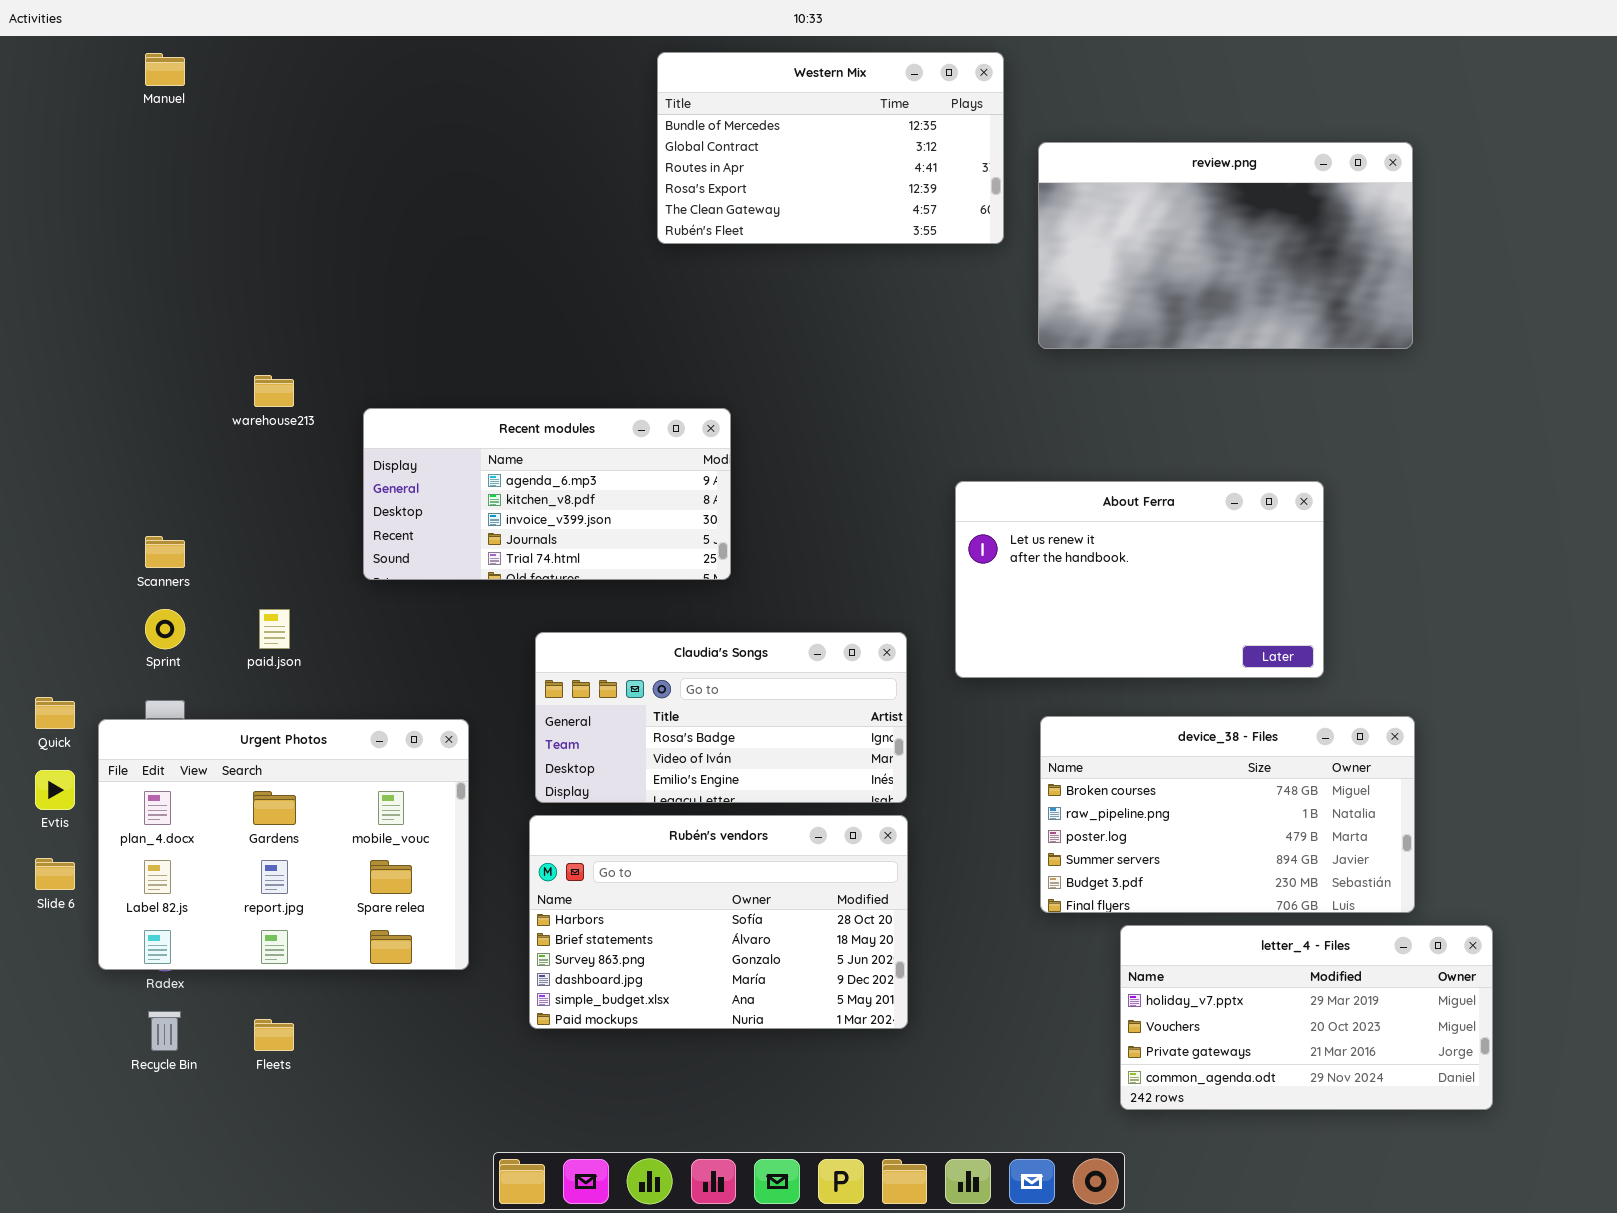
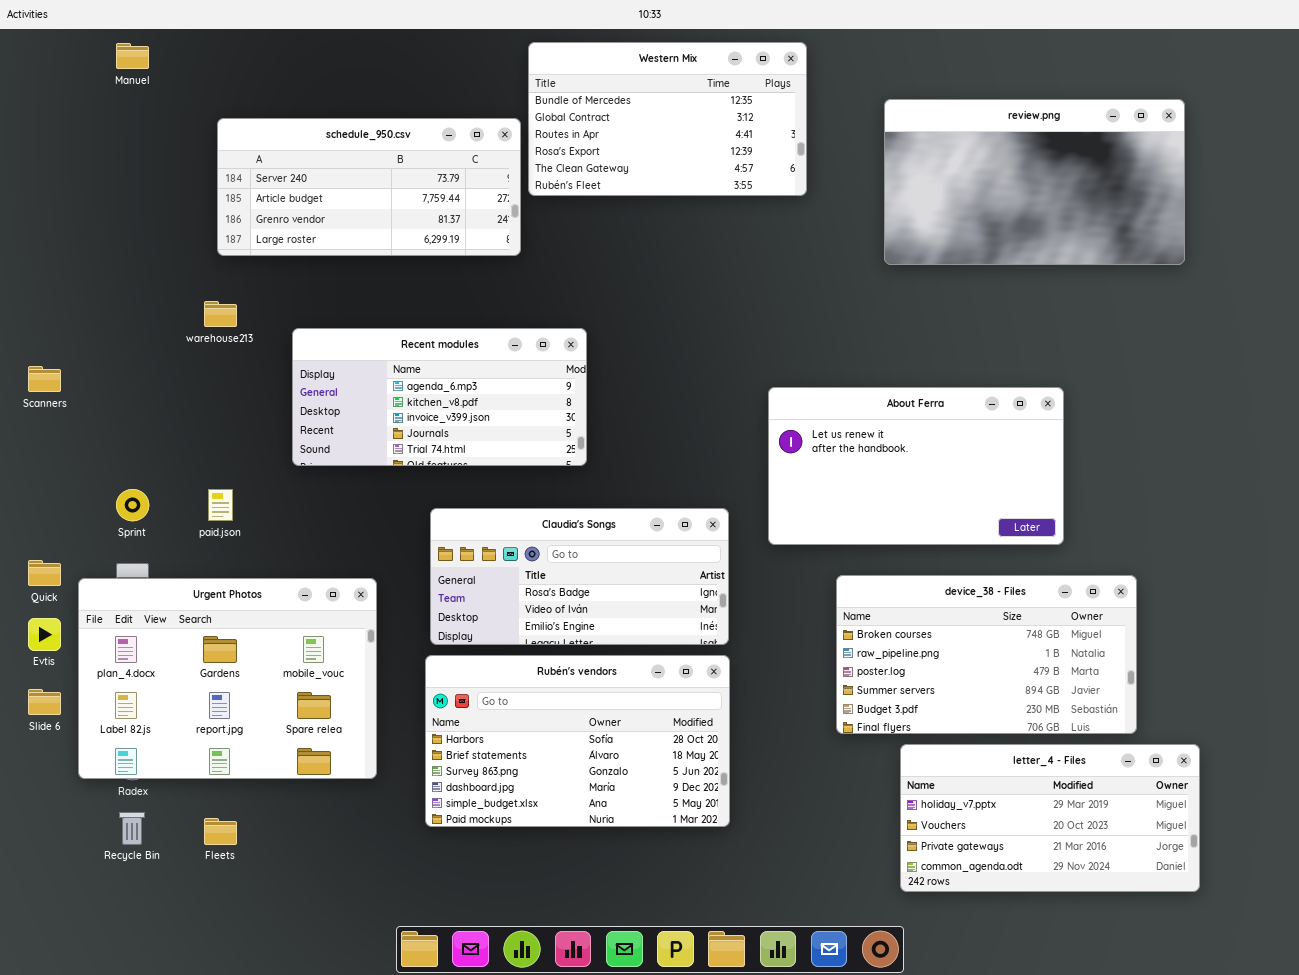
review.png: [1038,142,1413,349] -> [884,99,1185,265], moved
schedule_950.csv: none -> [217,118,521,256], opened
Scanners: [145,536,185,568] -> [28,366,61,392], moved

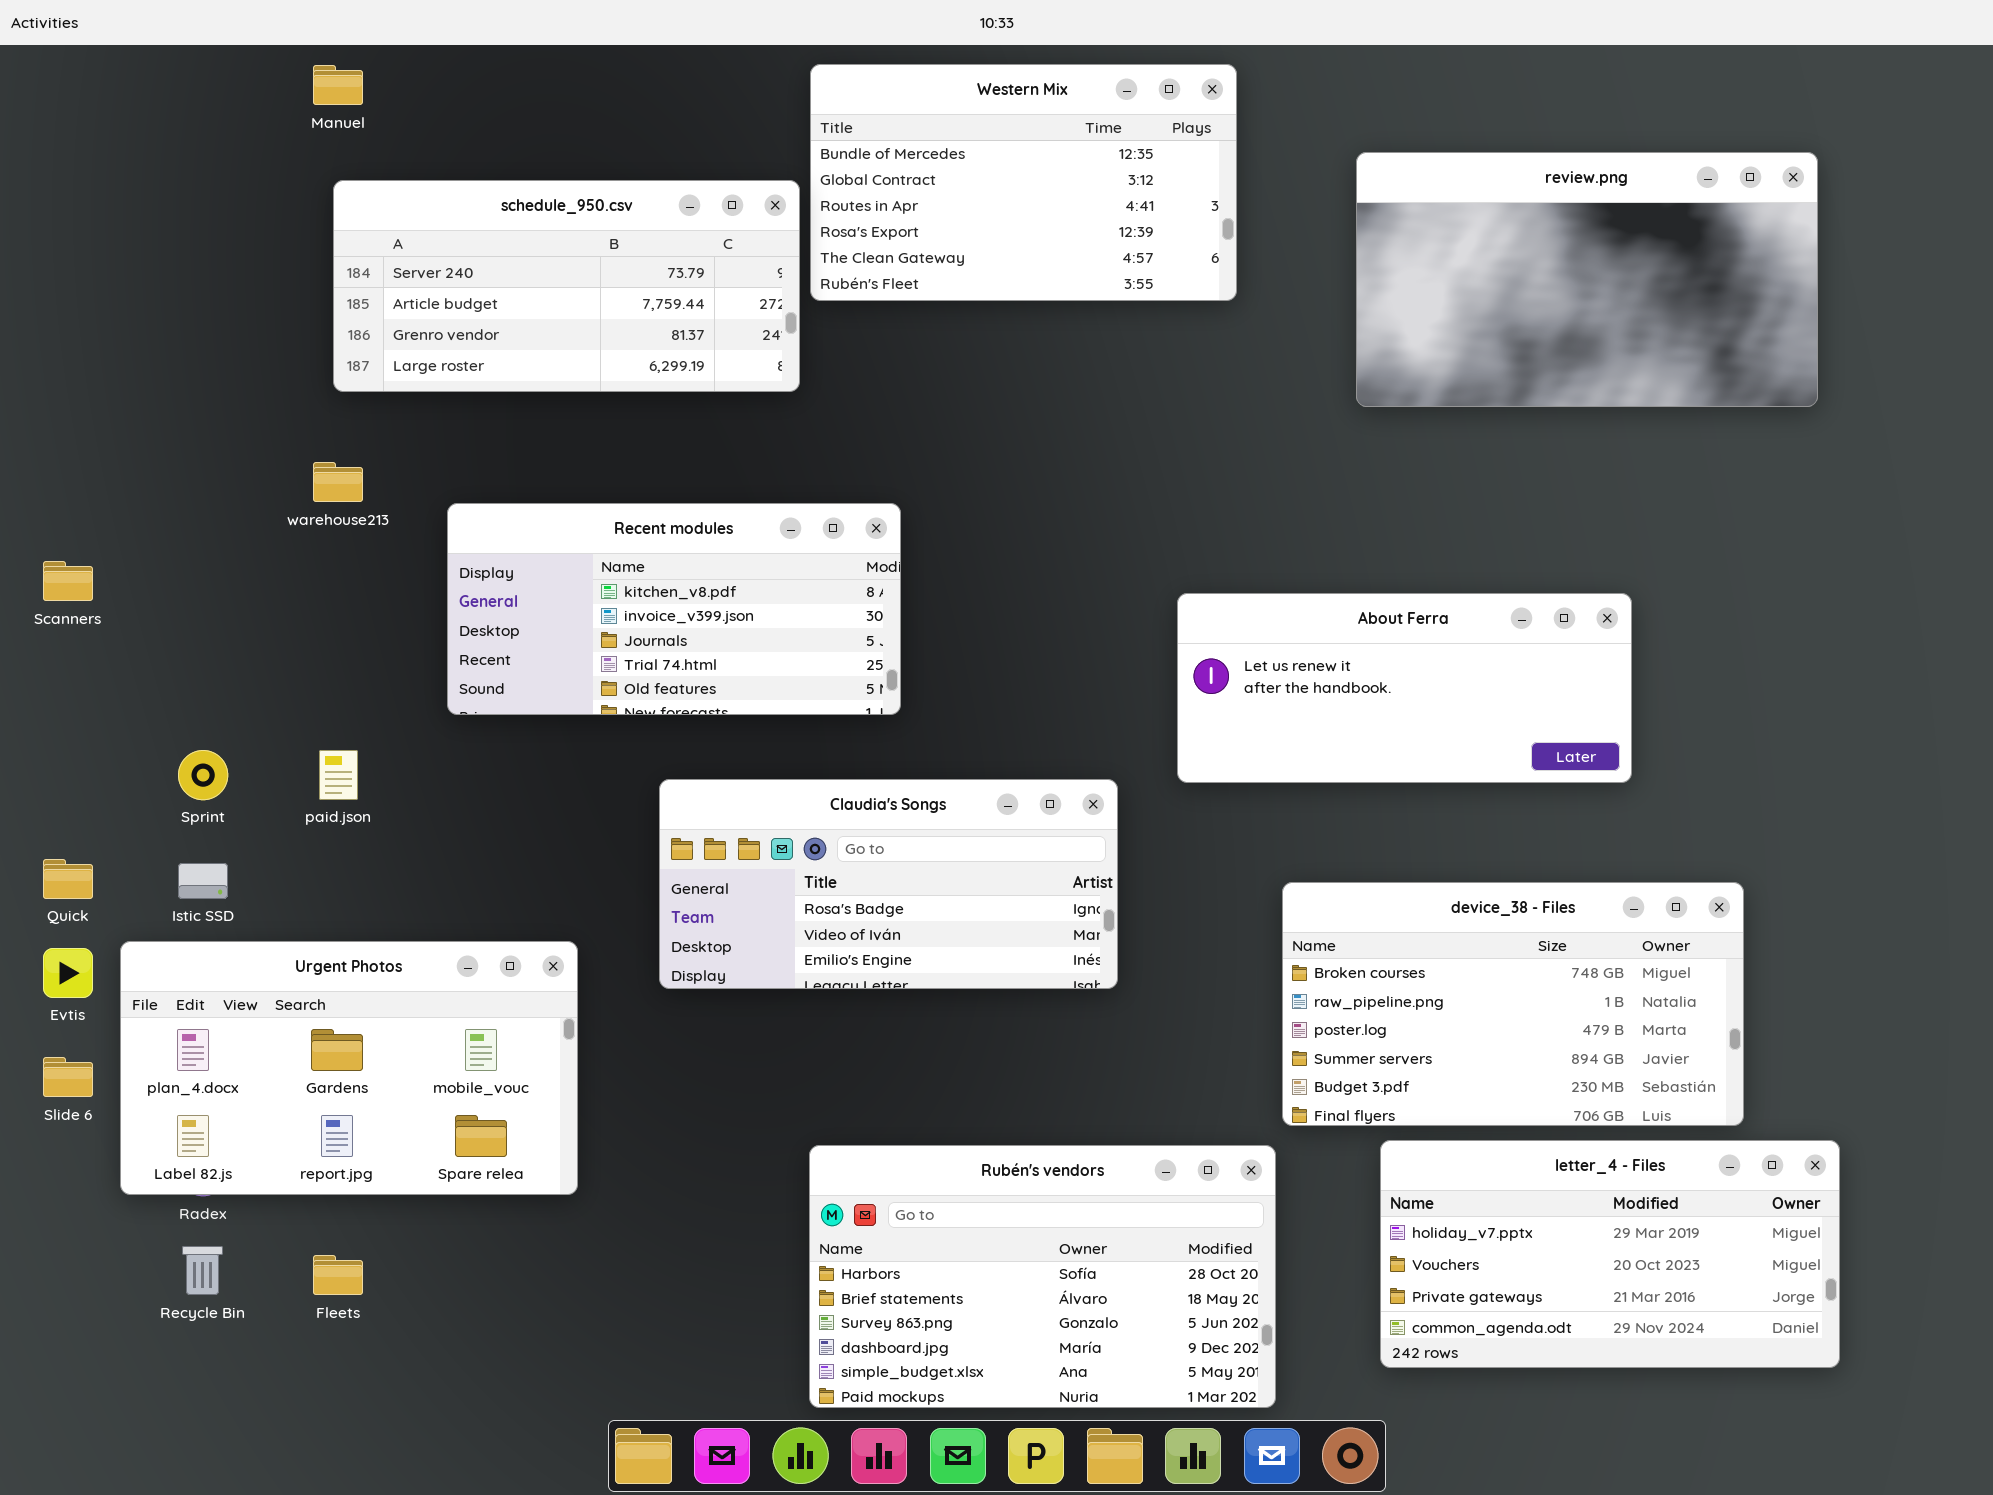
Manuel: [116,43,149,69] -> [313,65,363,105], moved
Recent modules: [292,328,587,466] -> [447,503,901,715], scrolled down 1 row
About Ferra: [768,387,1064,545] -> [1177,593,1632,783], resized
Urgent Photos: [78,578,377,779] -> [120,941,578,1195], resized
Rubén's vendors: [425,655,730,827] -> [809,1145,1276,1408], moved

